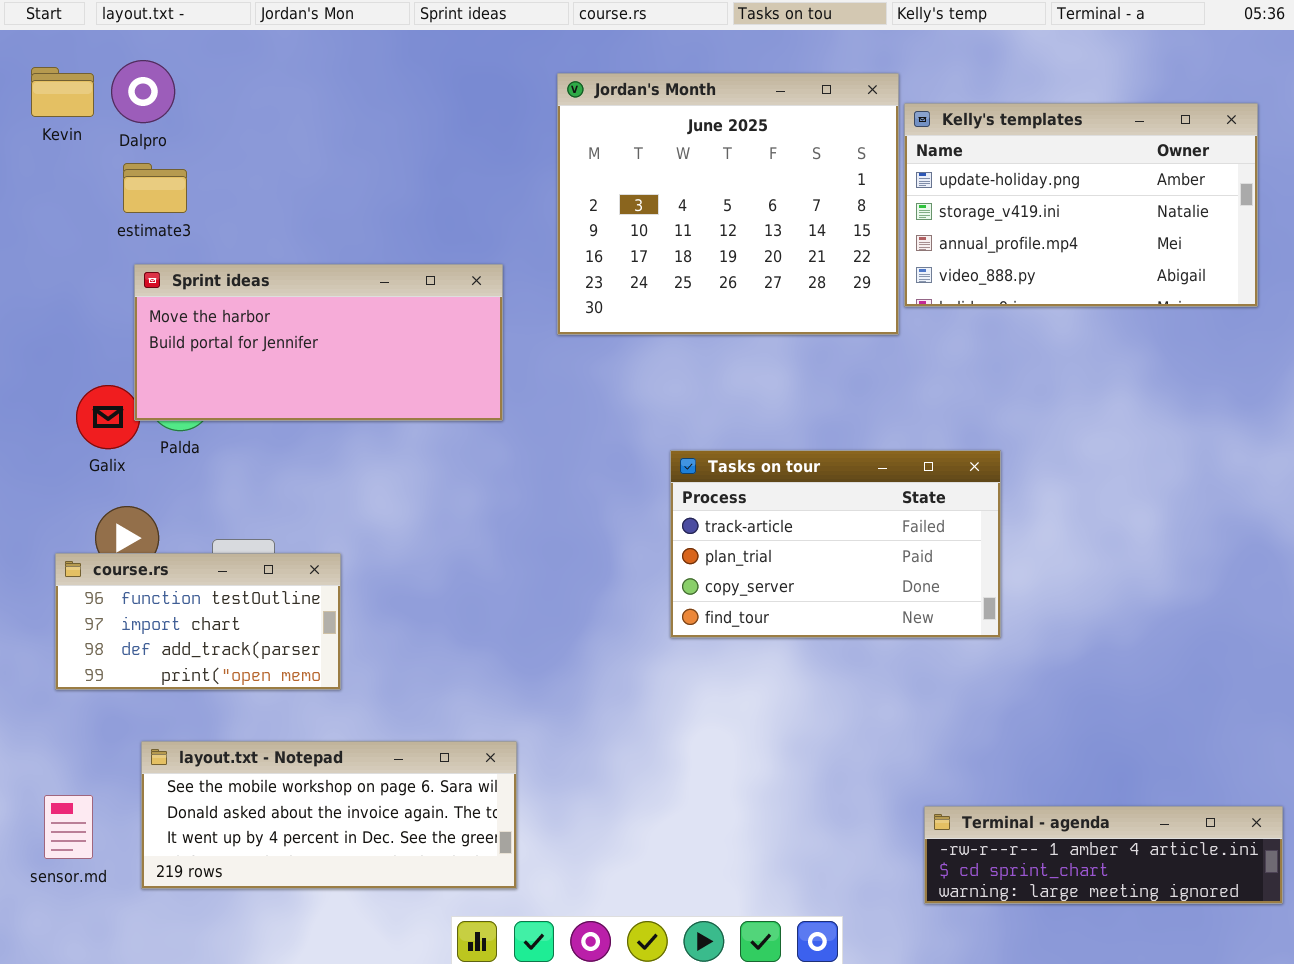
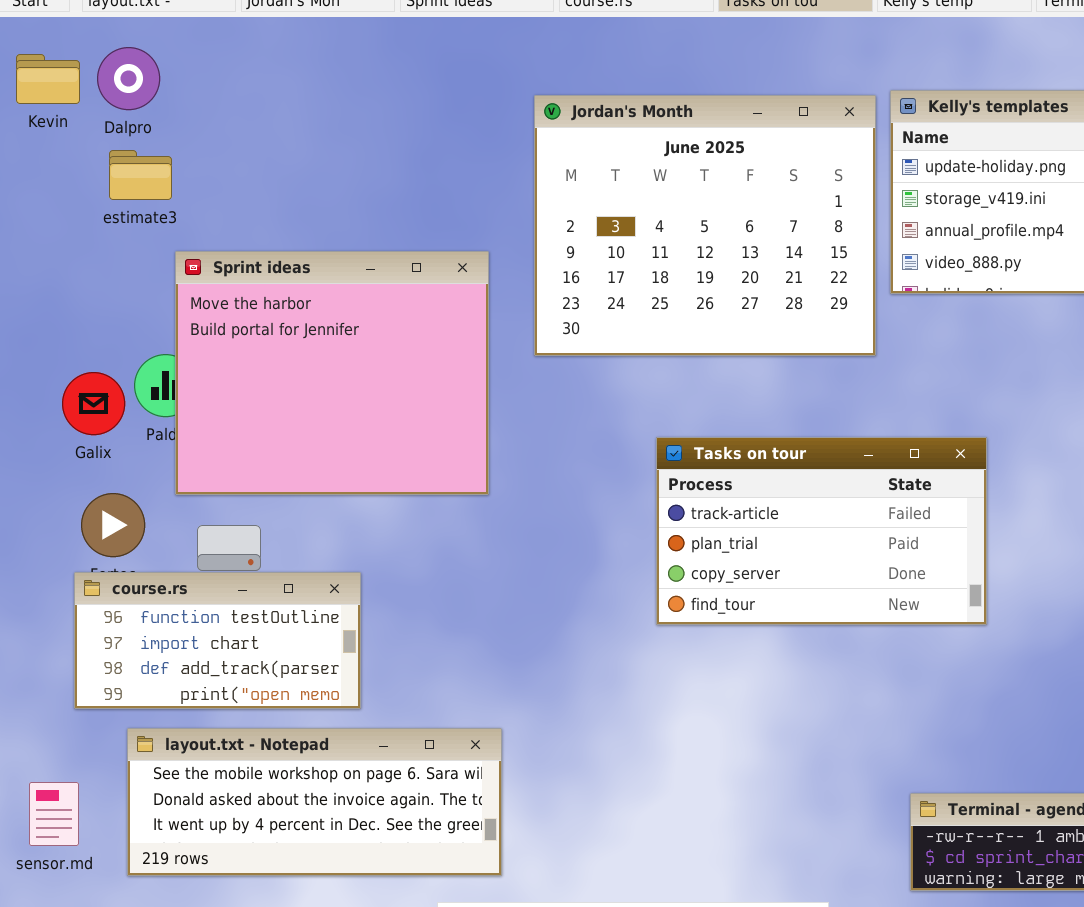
Jordan's Month: [557,73,899,335] -> [534,95,876,356], moved
Sprint ideas: [134,264,503,421] -> [175,251,489,495], resized
course.rs: [55,553,341,690] -> [74,572,361,709], moved

